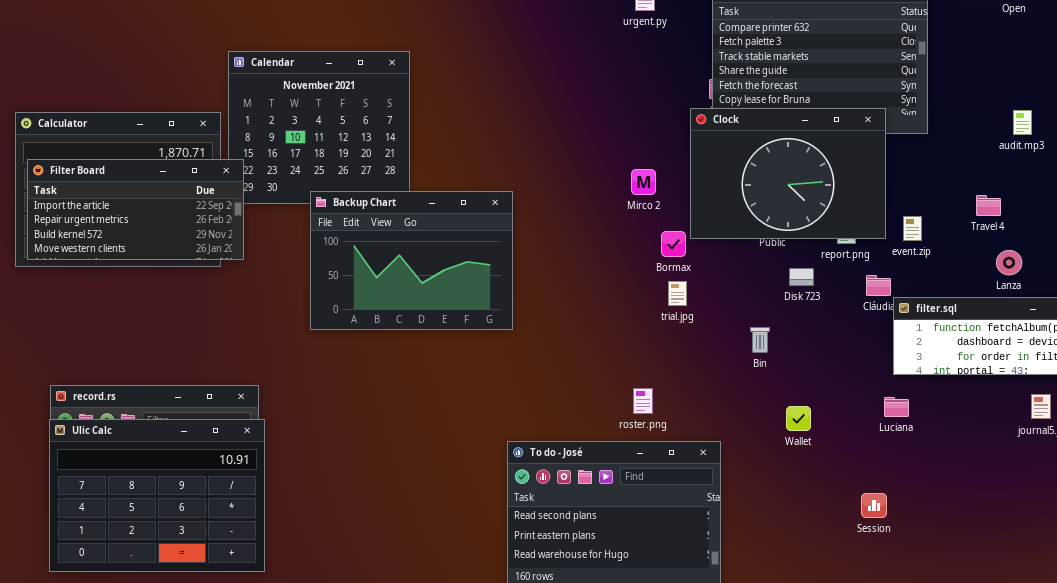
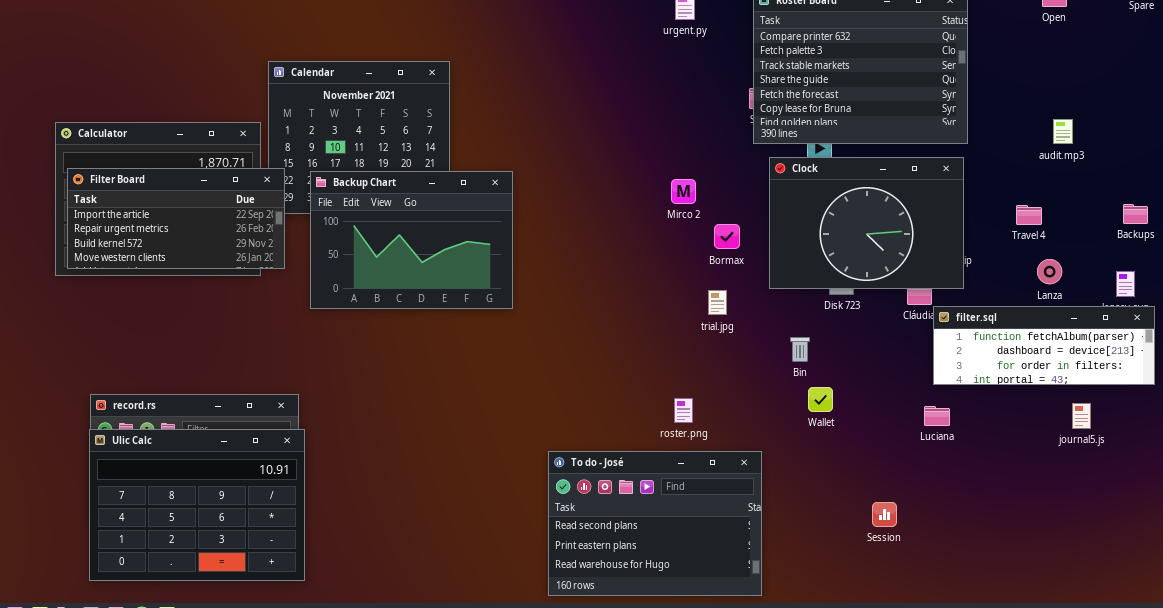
Clock: [690,108,886,239] -> [769,157,964,289], moved
Backup Chart: [310,191,513,330] -> [310,171,513,309], moved
Bormax: [661,231,686,257] -> [714,224,740,249], moved
Wallet: [786,406,811,431] -> [808,387,833,412], moved
Session: [861,493,887,518] -> [872,502,897,527], moved

